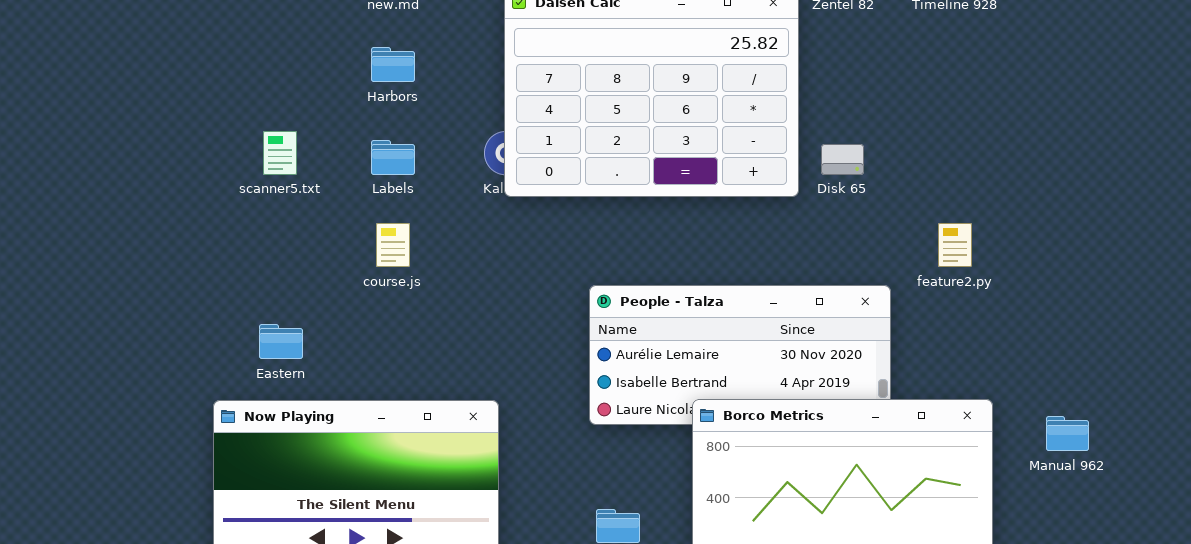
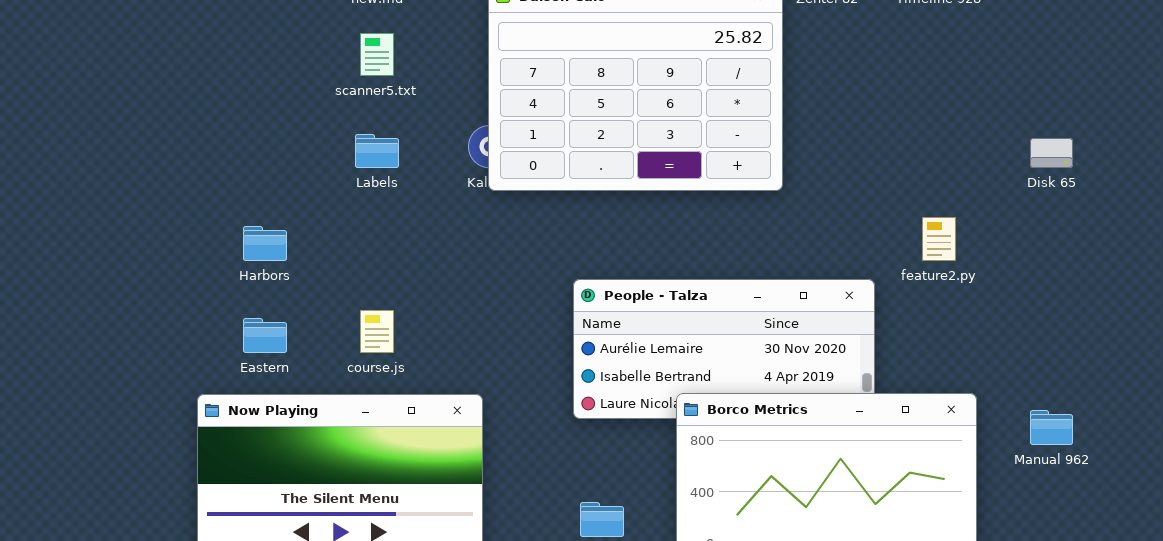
Harbors: [371,47,415,82] -> [243,226,287,261], moved
scanner5.txt: [263,131,297,175] -> [360,33,394,76], moved
Disk 65: [821,144,864,175] -> [1030,138,1073,168], moved
course.js: [376,223,410,267] -> [360,310,394,353], moved

